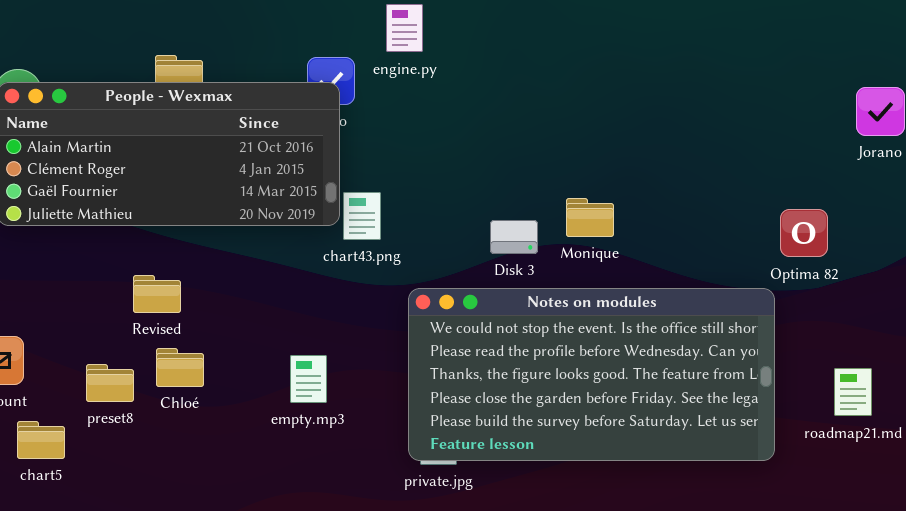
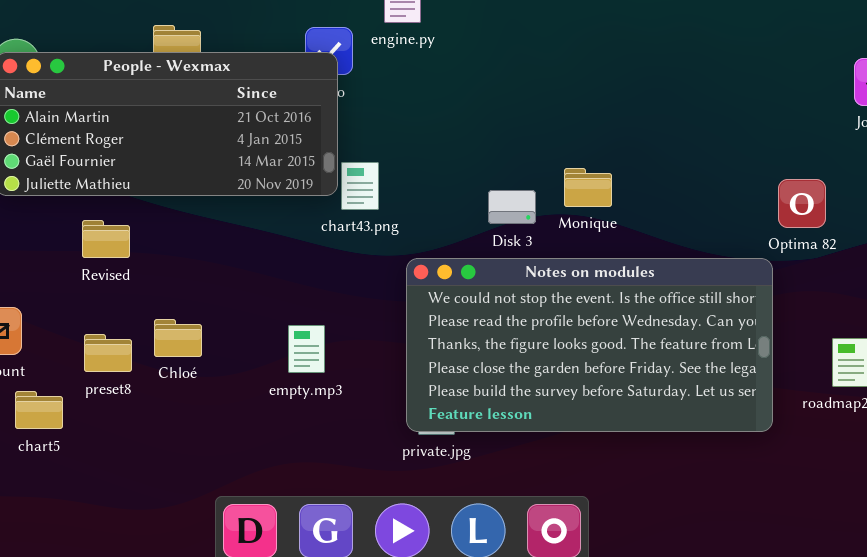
Revised: [133,275,181,313] -> [82,220,130,258], moved

